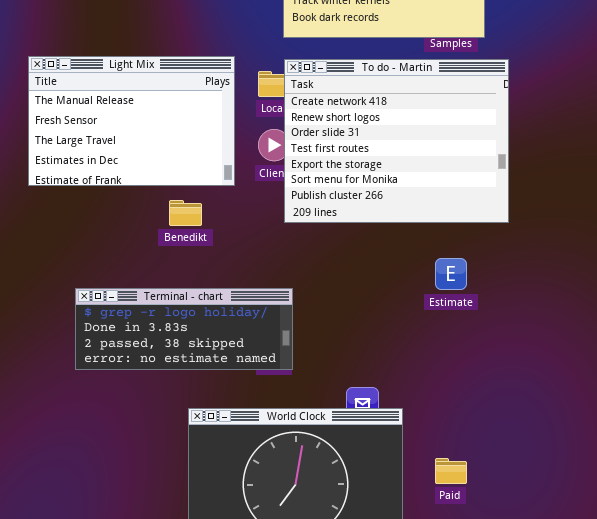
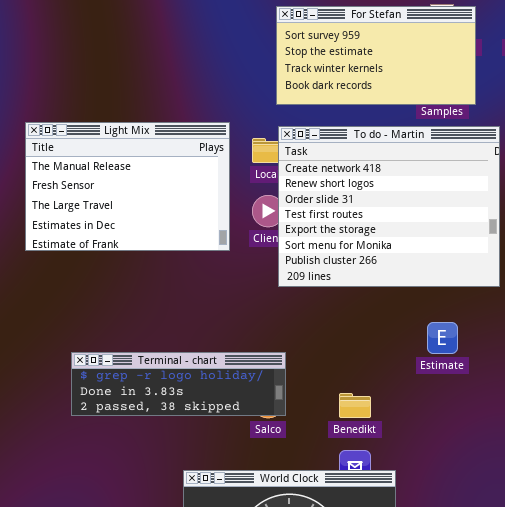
Benedikt: [169,200,202,226] -> [339,393,371,418], moved
Terminal - chart: [75,288,293,370] -> [71,352,286,416], resized

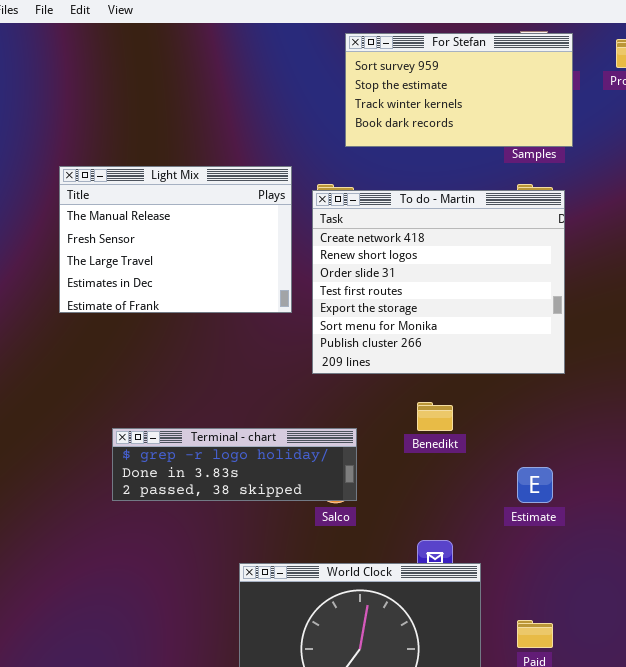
To do - Martin: [278,126,500,287] -> [312,190,565,374], moved
Estimate: [427,322,458,354] -> [517,467,553,503], moved
Benedikt: [339,393,371,418] -> [417,402,453,431], moved

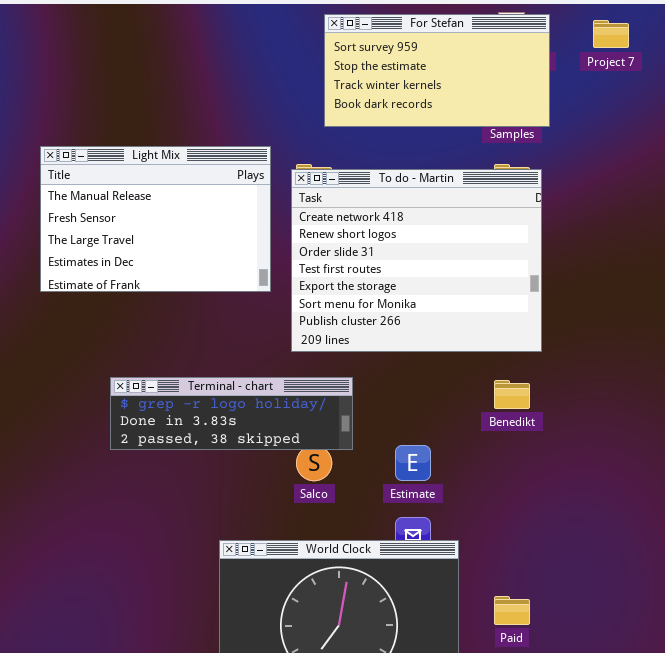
Benedikt: [417,402,453,431] -> [494,380,530,409], moved
Terminal - chart: [112,428,357,501] -> [110,377,353,450], moved
Estimate: [517,467,553,503] -> [395,445,431,481], moved

